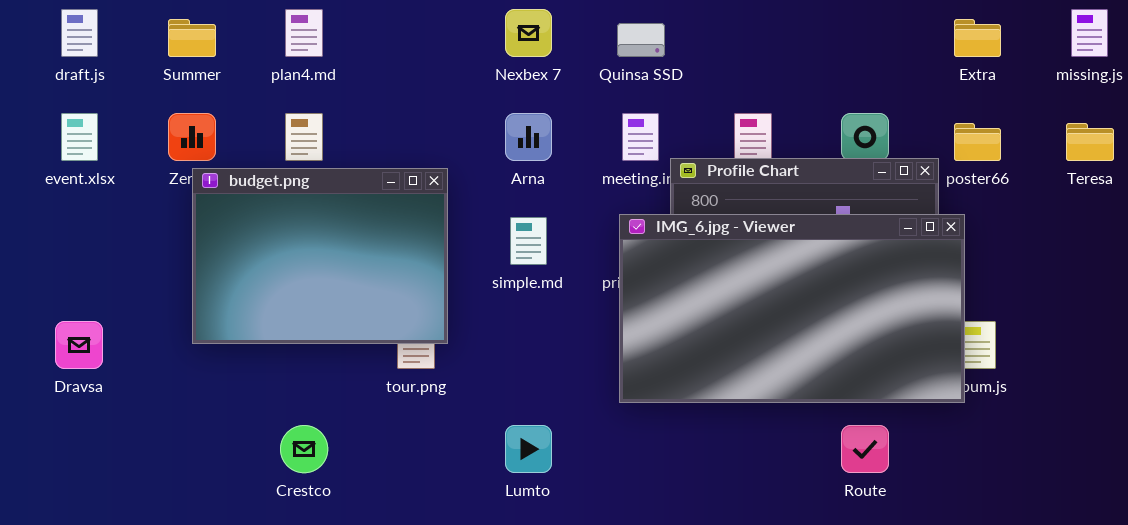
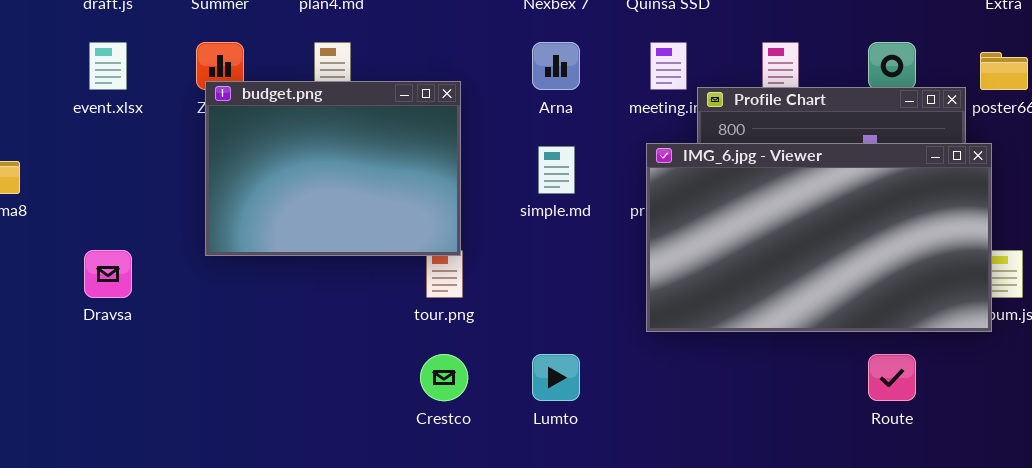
budget.png: [192,168,448,344] -> [205,81,461,256], moved
Crestco: [280,425,328,473] -> [420,354,468,401], moved

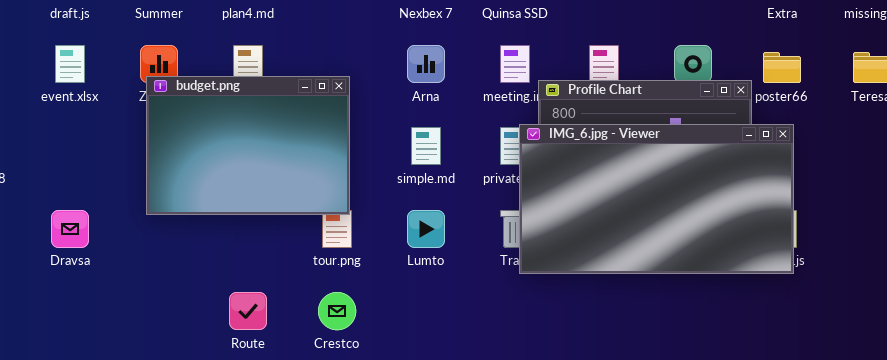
IMG_6.jpg - Viewer: [646,143,992,332] -> [519,124,794,274], moved
Lumto: [532,354,580,401] -> [407,210,445,248], moved
Route: [868,354,916,401] -> [229,292,267,330], moved

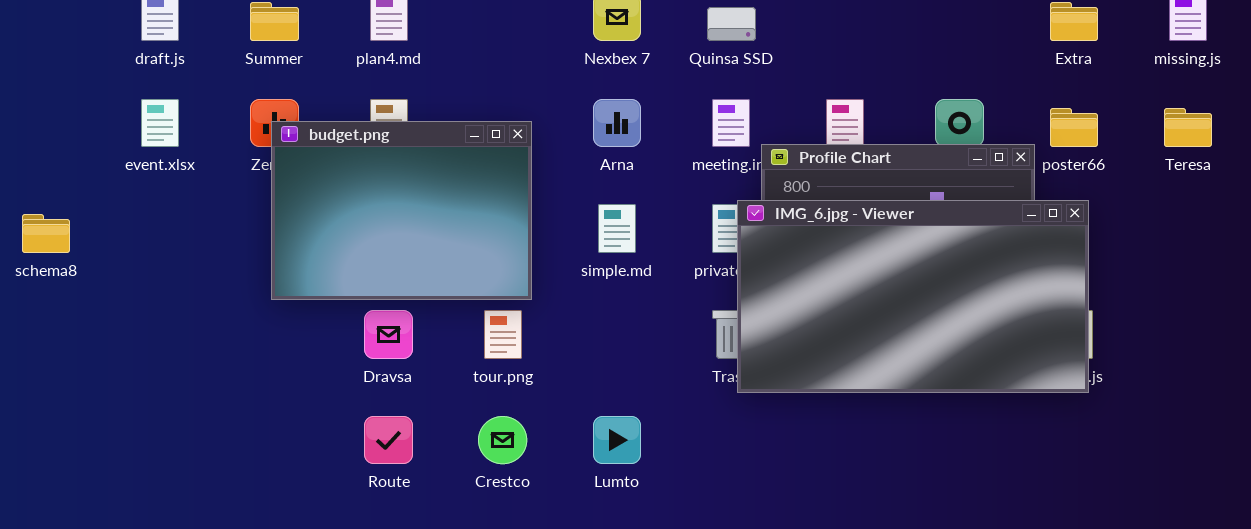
budget.png: [146,76,350,215] -> [271,121,532,300], moved
Dravsa: [51,210,89,248] -> [364,310,413,359], moved
Lumto: [407,210,445,248] -> [593,416,641,464], moved

